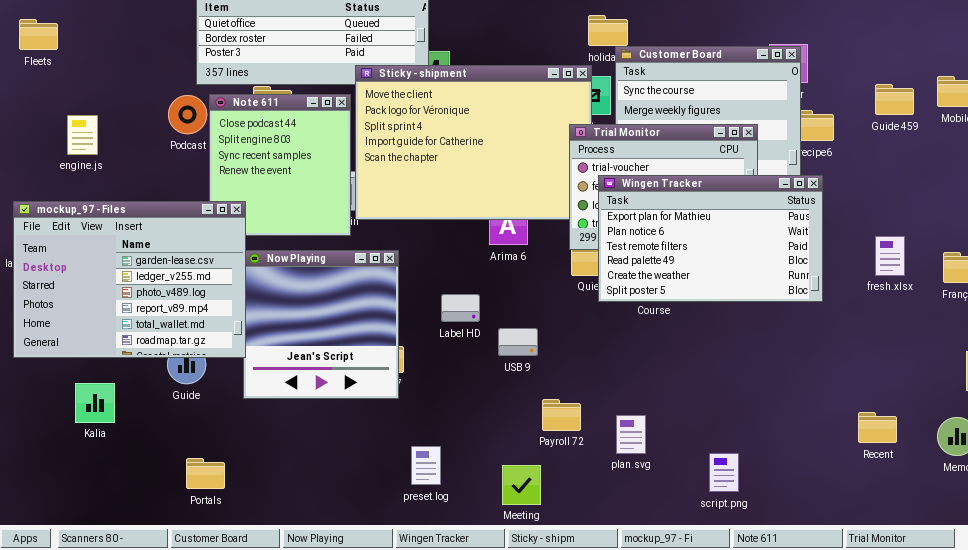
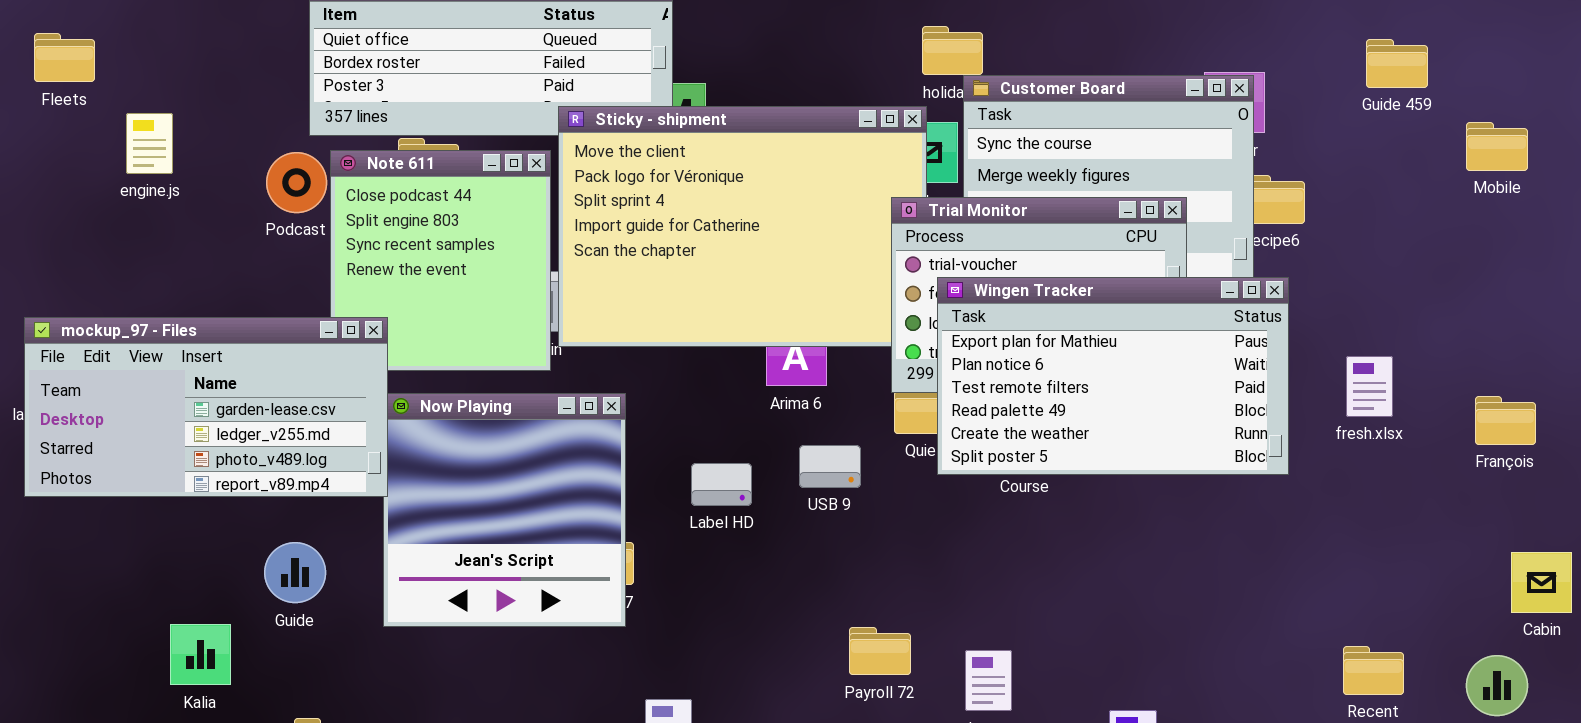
Guide 459: [875,84,914,115] -> [1366,39,1428,88], moved
engine.js: [67,115,98,155] -> [126,113,173,174], moved
mockup_97 - Files: [13,201,246,358] -> [24,317,388,497], resized
fresh.xlsx: [875,236,905,276] -> [1346,356,1393,417], moved
USB 9: [498,328,538,356] -> [799,445,861,488], moved
Kalia: [75,383,115,423] -> [170,624,231,685], moved

